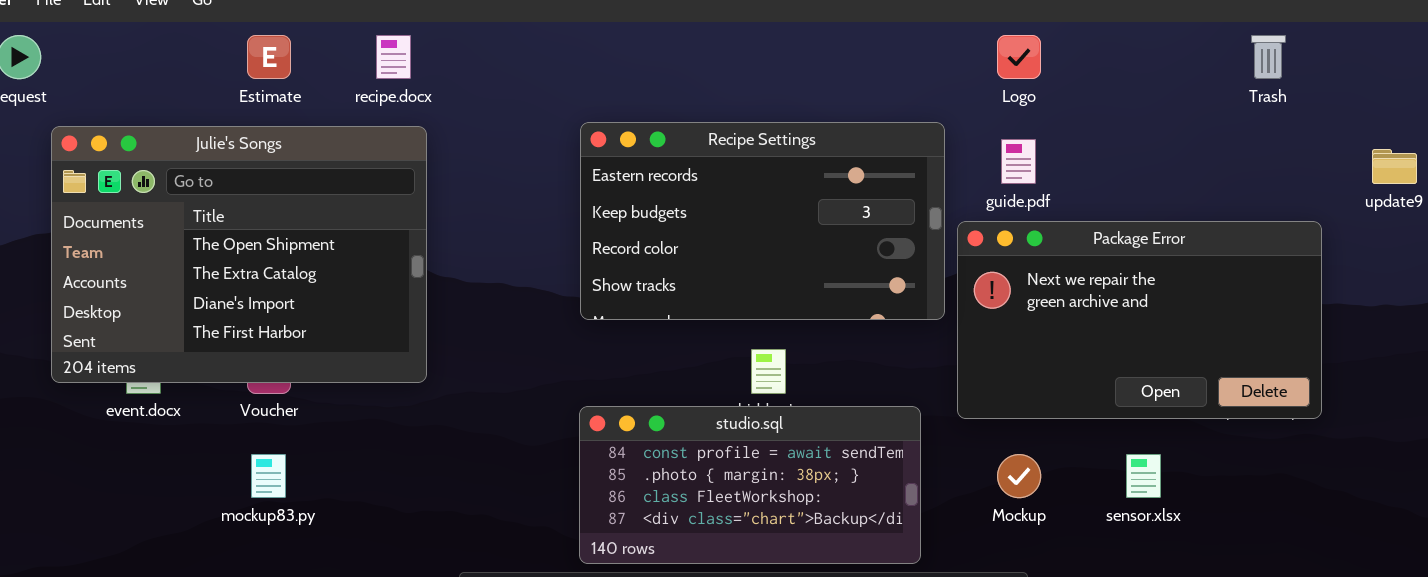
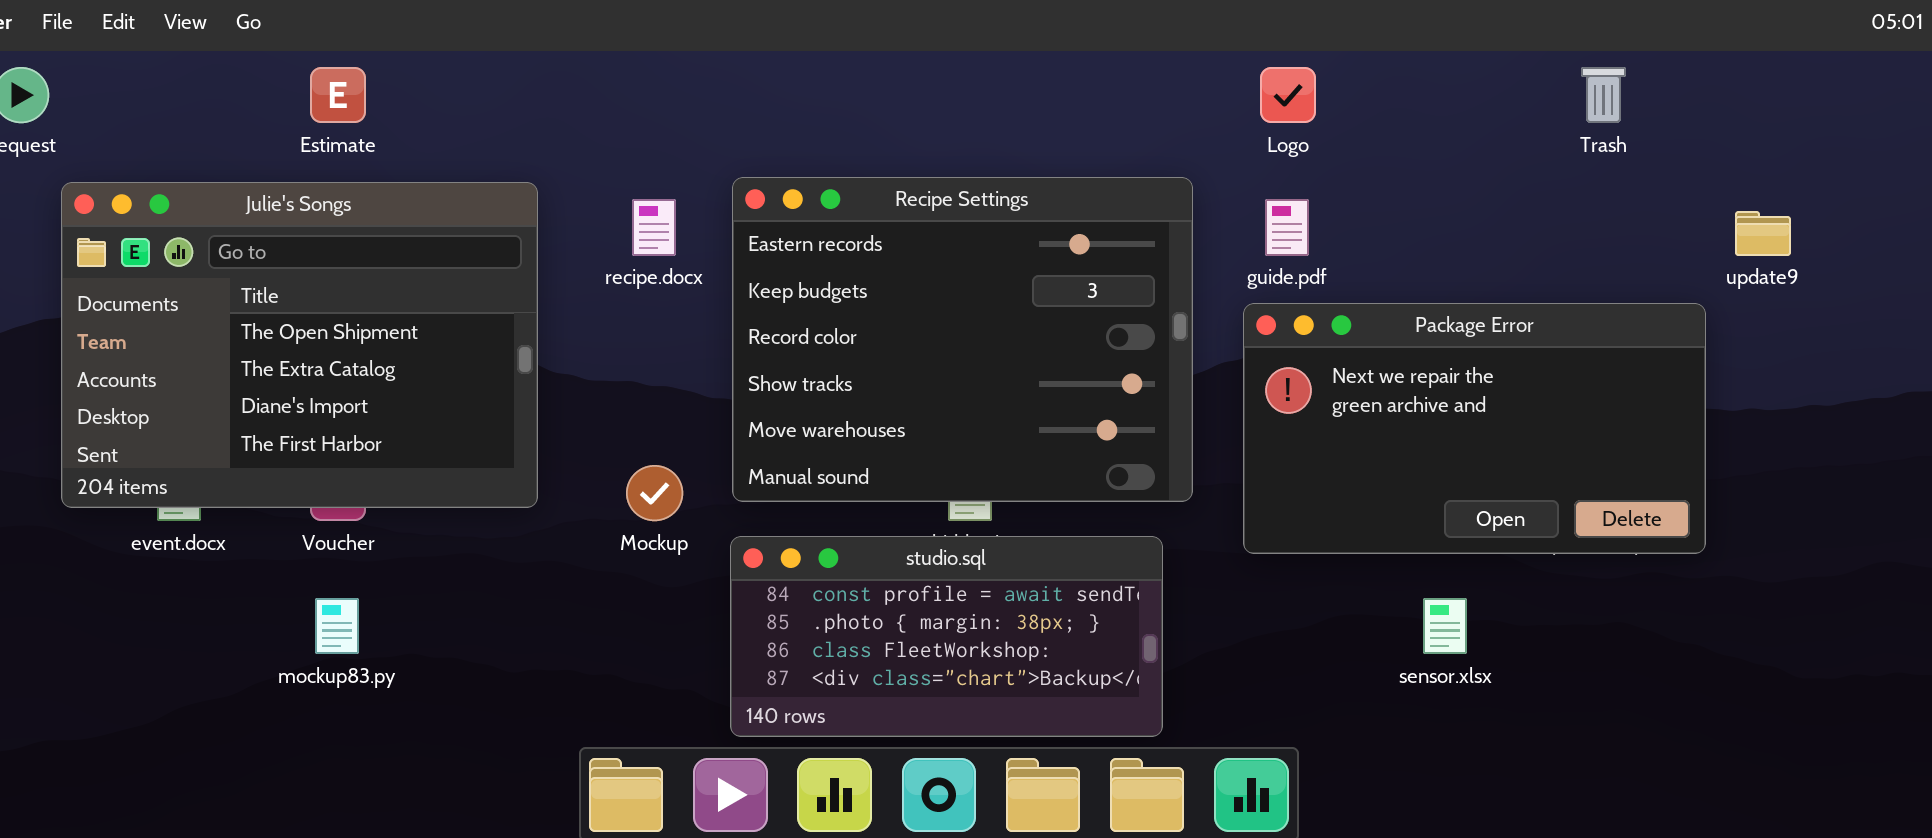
recipe.docx: [376,35,411,79] -> [632,199,676,256], moved
Recipe Settings: [580,122,945,320] -> [732,177,1193,502], resized
Package Error: [957,221,1322,419] -> [1243,303,1706,554], moved
Mockup: [997,454,1041,498] -> [626,465,683,521], moved

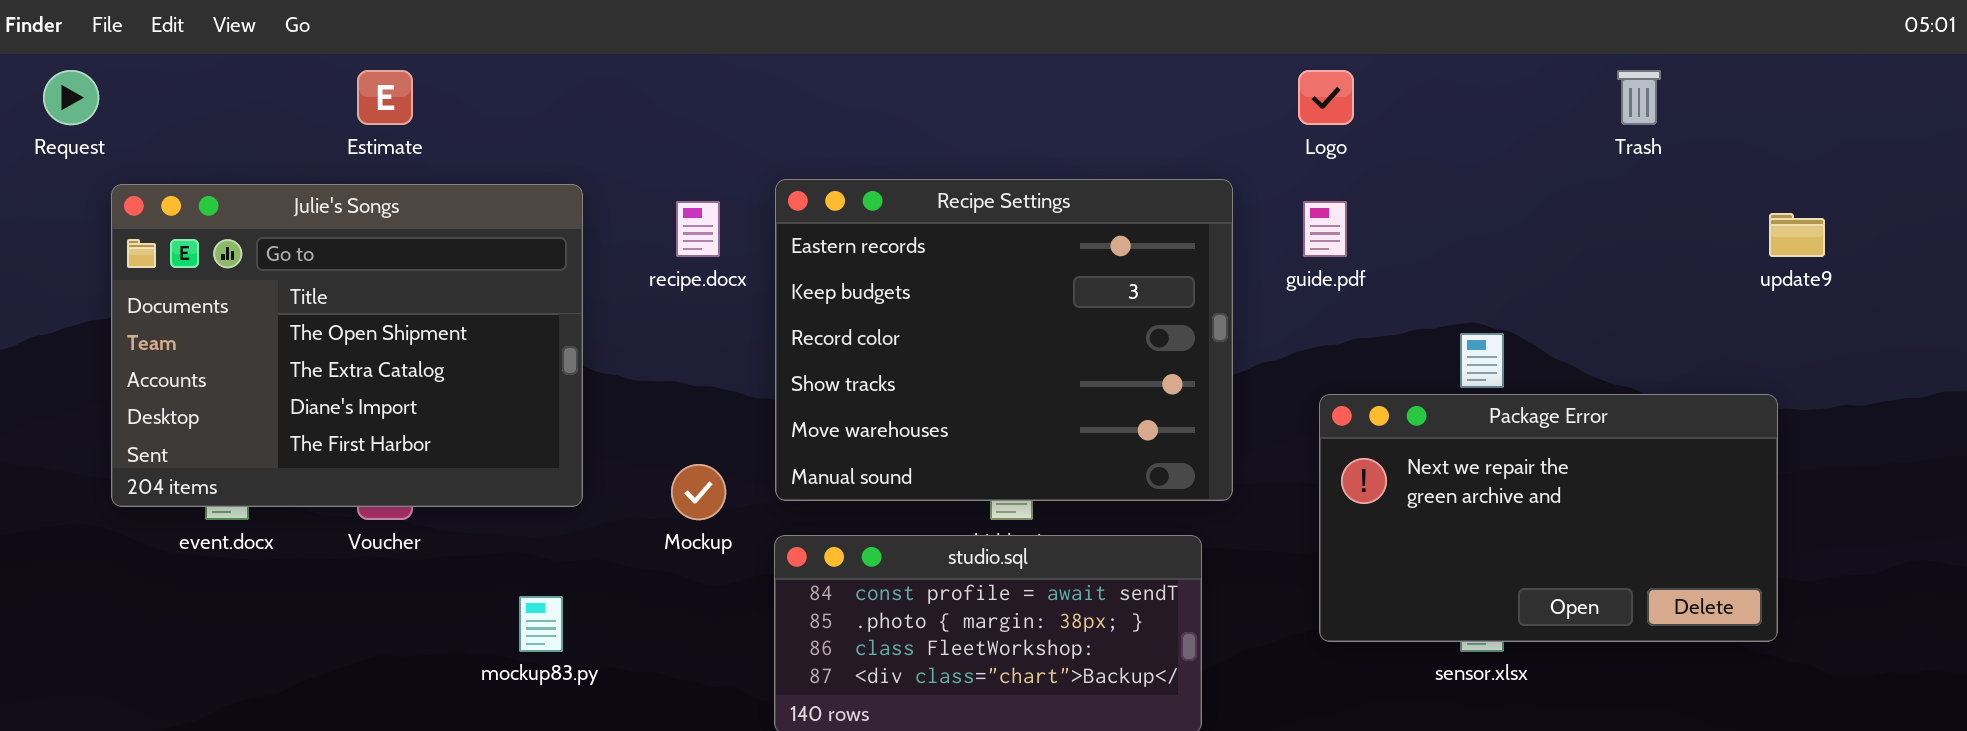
Package Error: [1243,303,1706,554] -> [1319,394,1778,642], moved
mockup83.py: [315,598,359,654] -> [519,596,563,652], moved

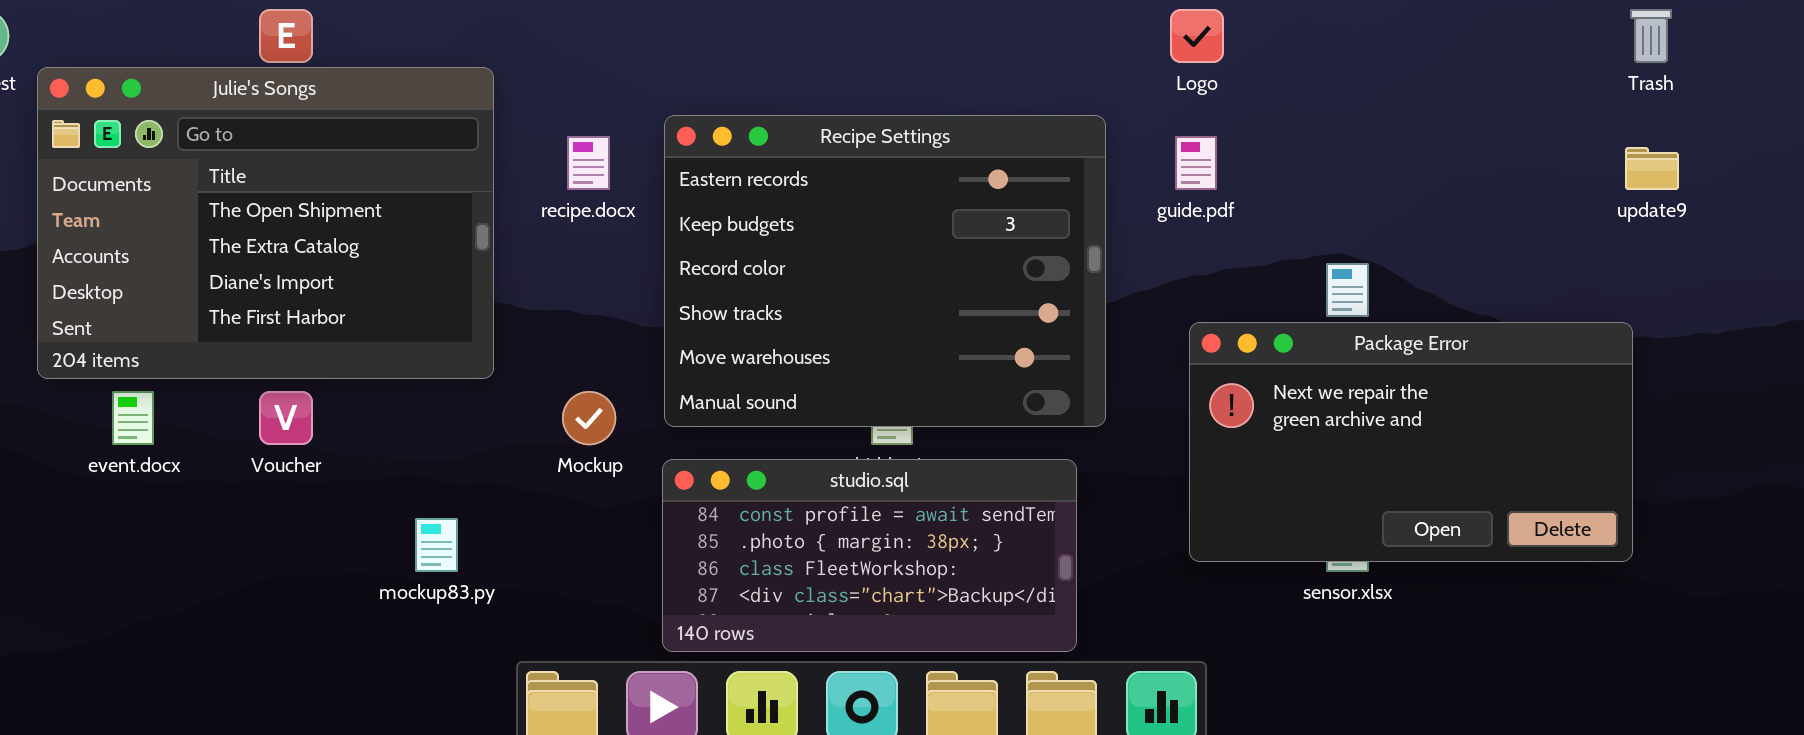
Trash: [1617,70,1661,125] -> [1630,9,1672,63], moved
Julie's Songs: [111,184,583,507] -> [37,67,494,379], moved

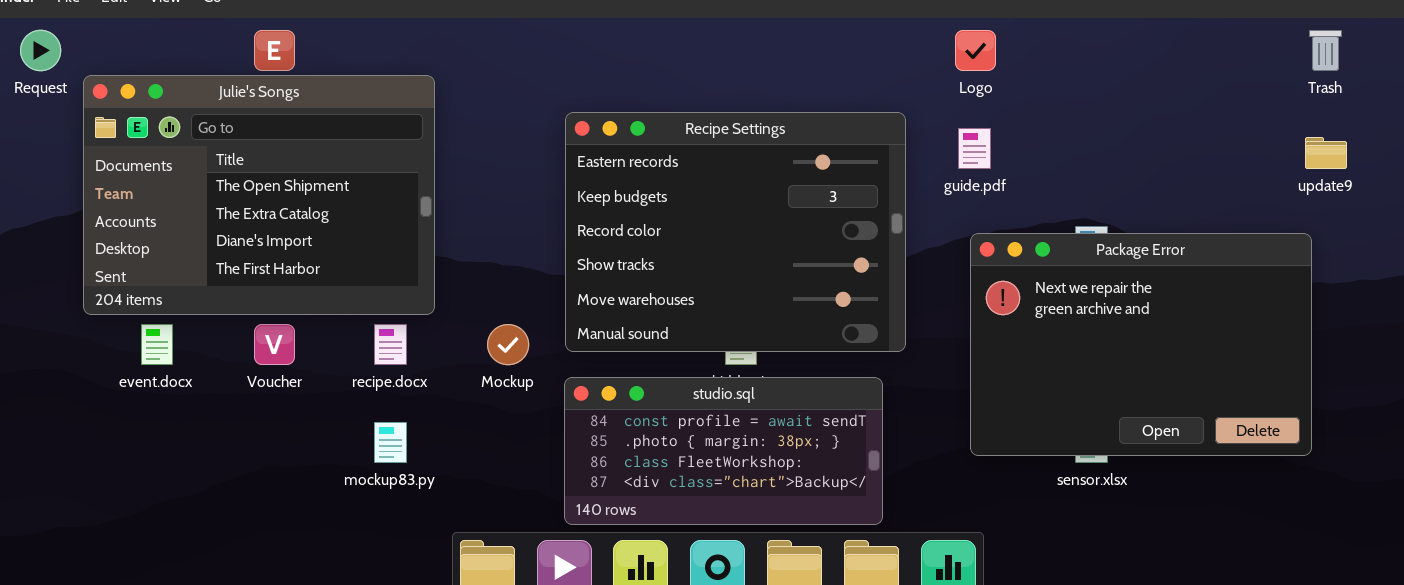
recipe.docx: [567,136,610,190] -> [374,324,407,365], moved
Package Error: [1189,322,1633,562] -> [970,233,1312,456], resized

